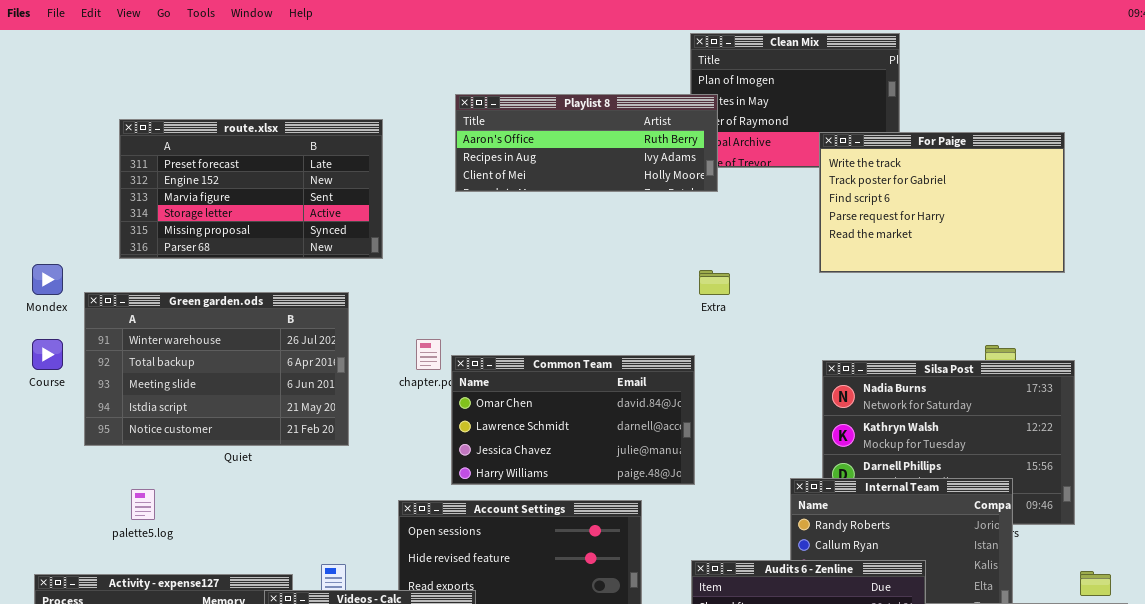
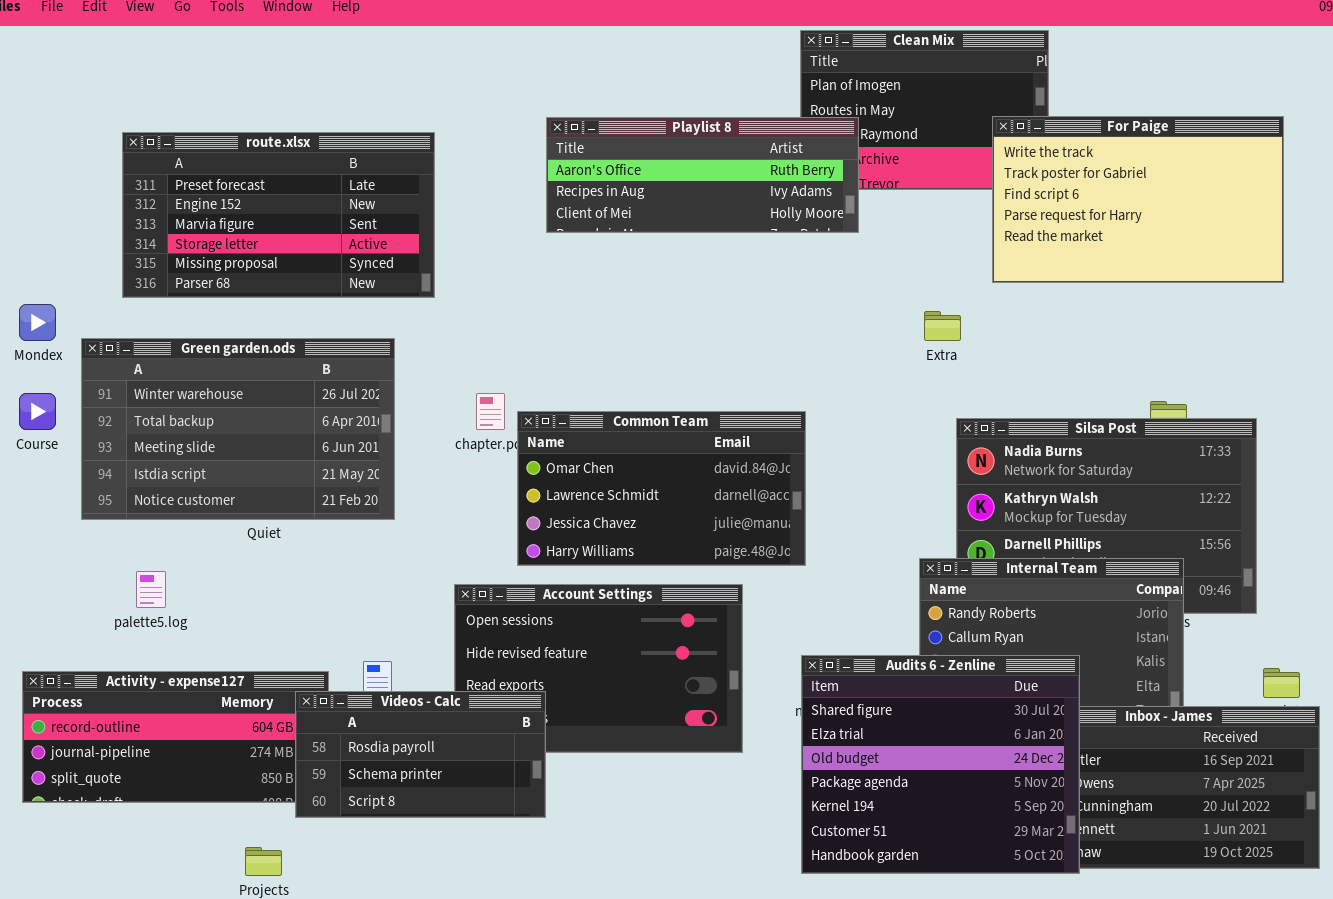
Playlist 8: [455,94,718,192] -> [546,117,859,233], moved
For Paige: [819,132,1065,273] -> [992,116,1284,283], moved
Extra: [699,270,730,295] -> [924,311,961,341], moved

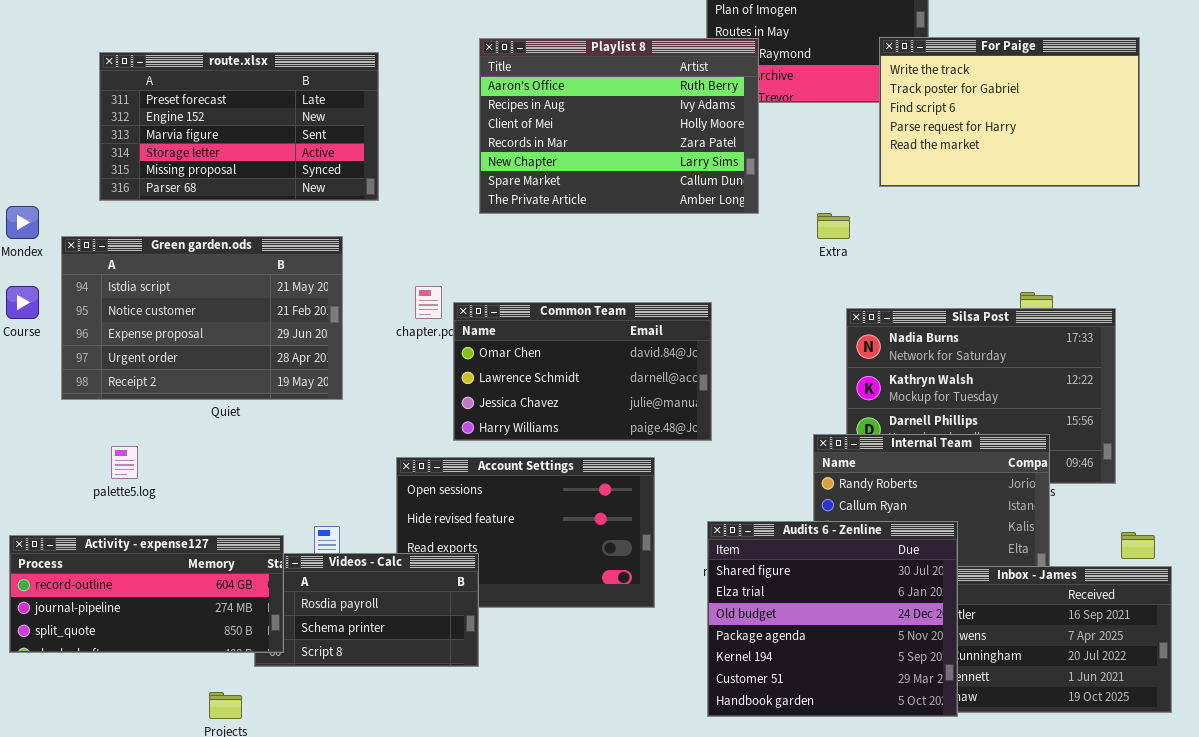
Playlist 8: [546,117,859,233] -> [479,38,759,214], resized
Green garden.ods: [81,338,395,520] -> [61,236,343,400], scrolled down 3 rows
Activity - expense127: [22,671,329,803] -> [9,535,284,653], raised

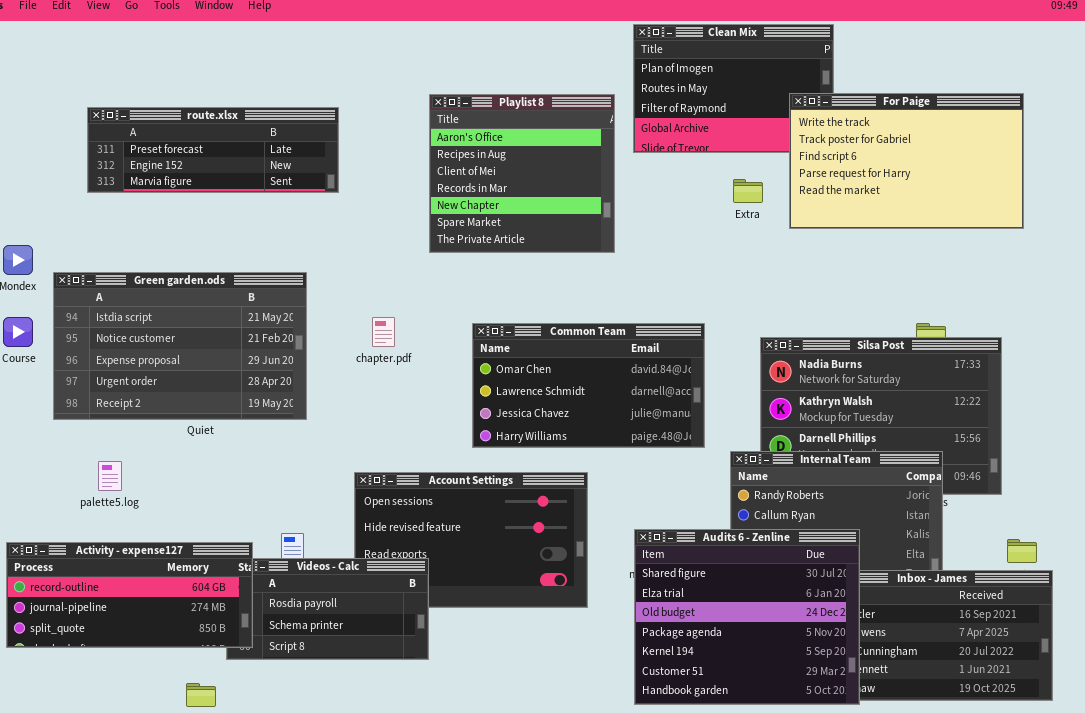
Playlist 8: [479,38,759,214] -> [429,94,615,253], resized
route.xlsx: [99,52,379,201] -> [87,107,339,193], resized
Extra: [817,213,850,239] -> [733,179,763,203], moved
Common Team: [453,302,712,441] -> [472,323,705,448], moved

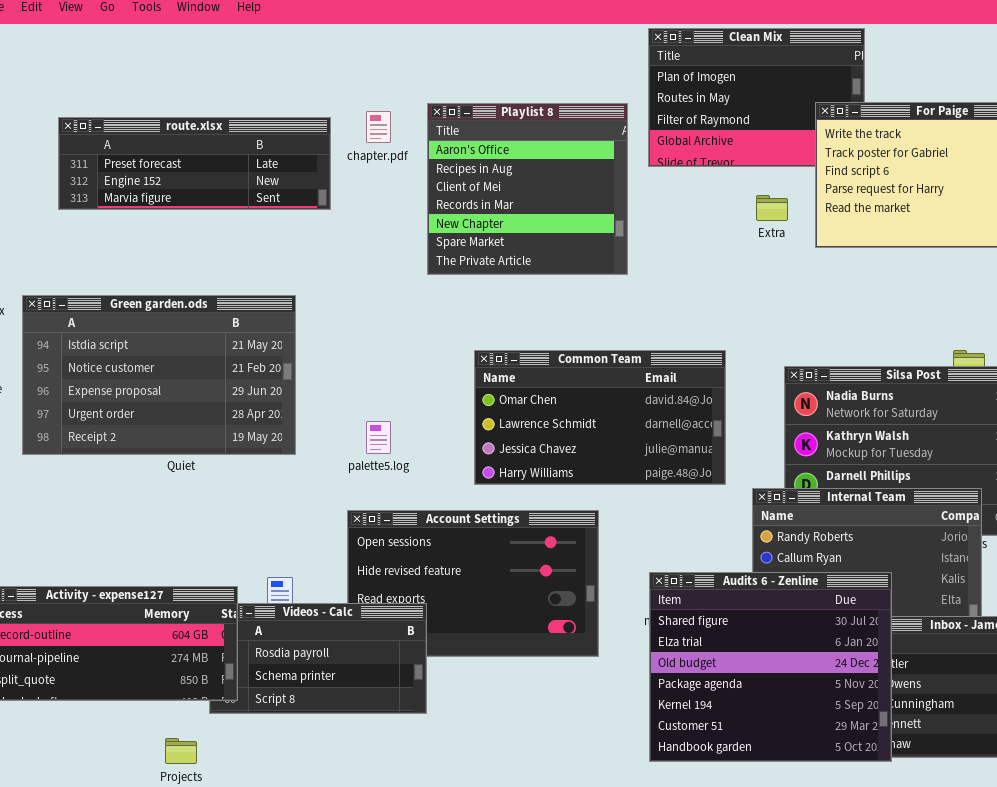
chapter.pdf: [372,317,395,347] -> [366,111,391,143], moved
palette5.log: [98,461,122,491] -> [366,421,391,454], moved

